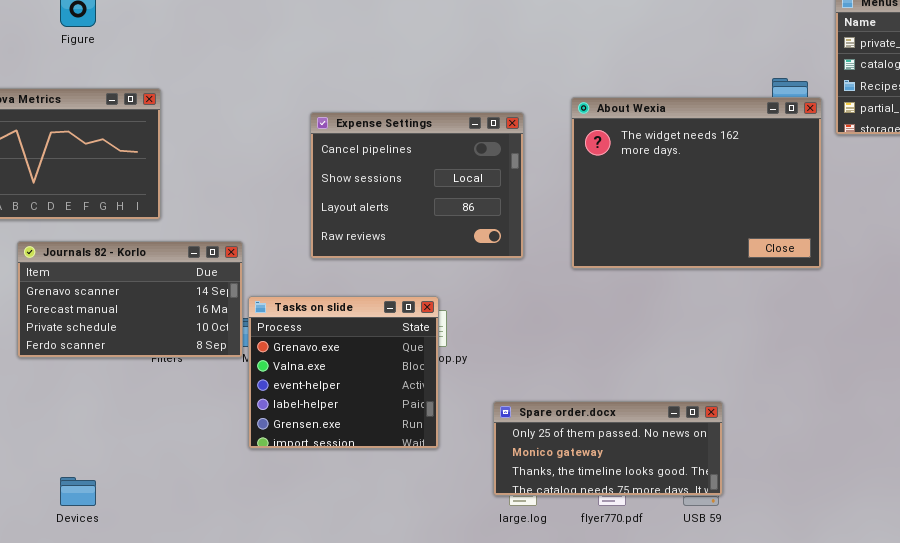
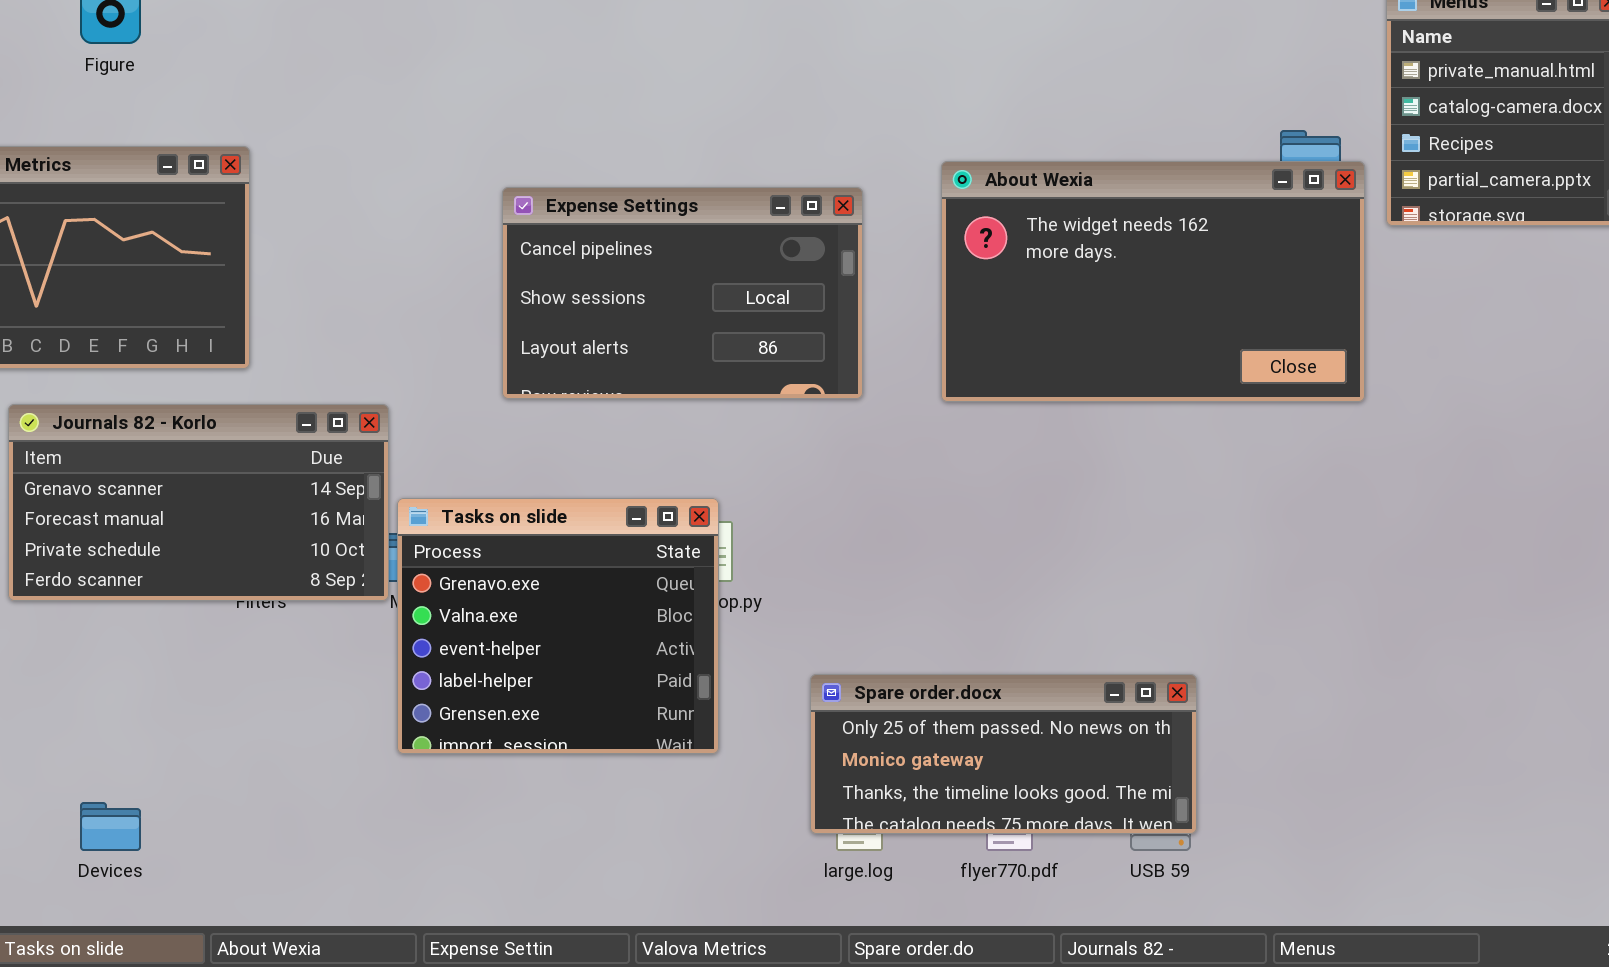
About Wexia: [571,97,822,269] -> [941,161,1365,402], resized
Expense Settings: [310,112,524,259] -> [502,187,863,399], resized

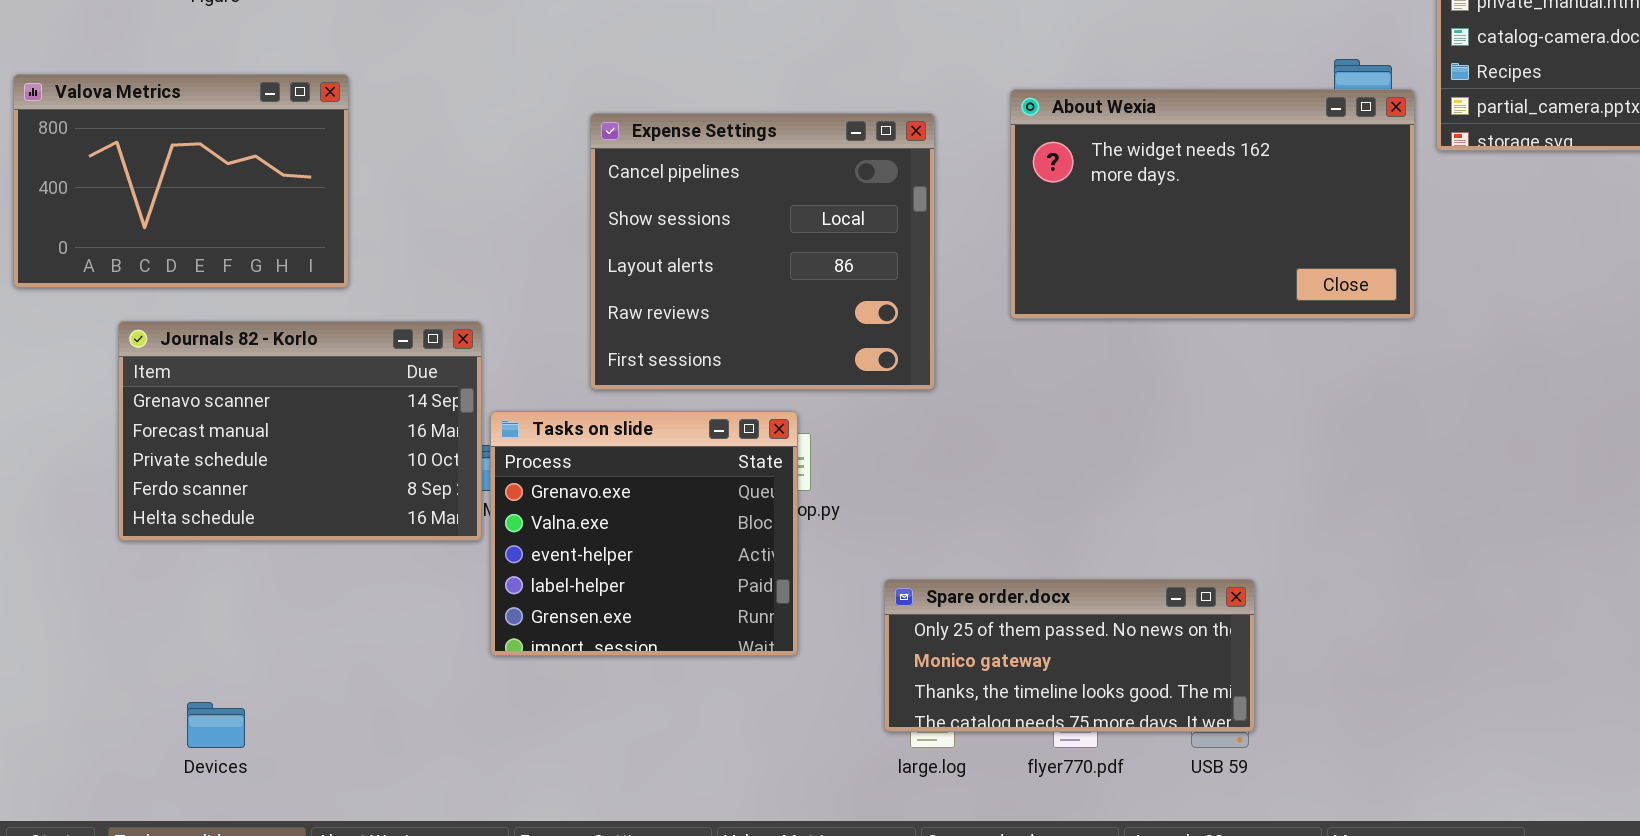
Expense Settings: [502,187,863,399] -> [590,113,935,390], resized
Journals 82 - Korlo: [8,404,389,601] -> [118,321,482,541], resized

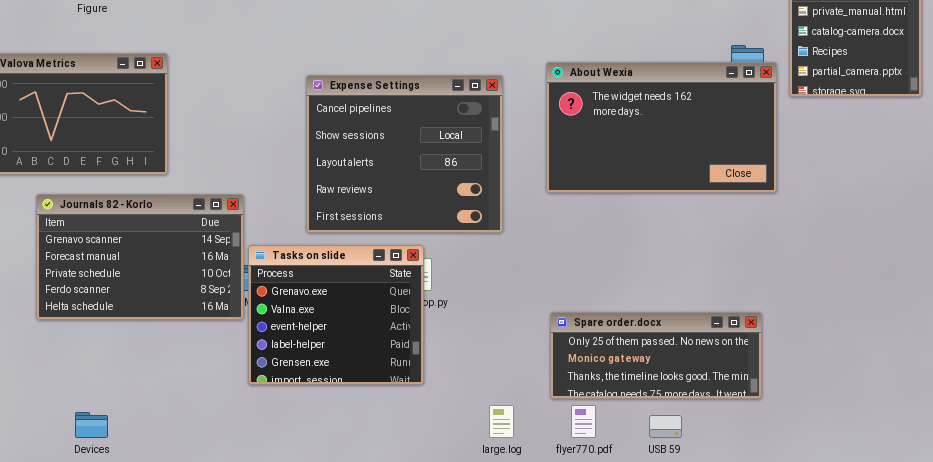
Spare order.docx: [884,579,1255,732] -> [550,312,762,399], moved

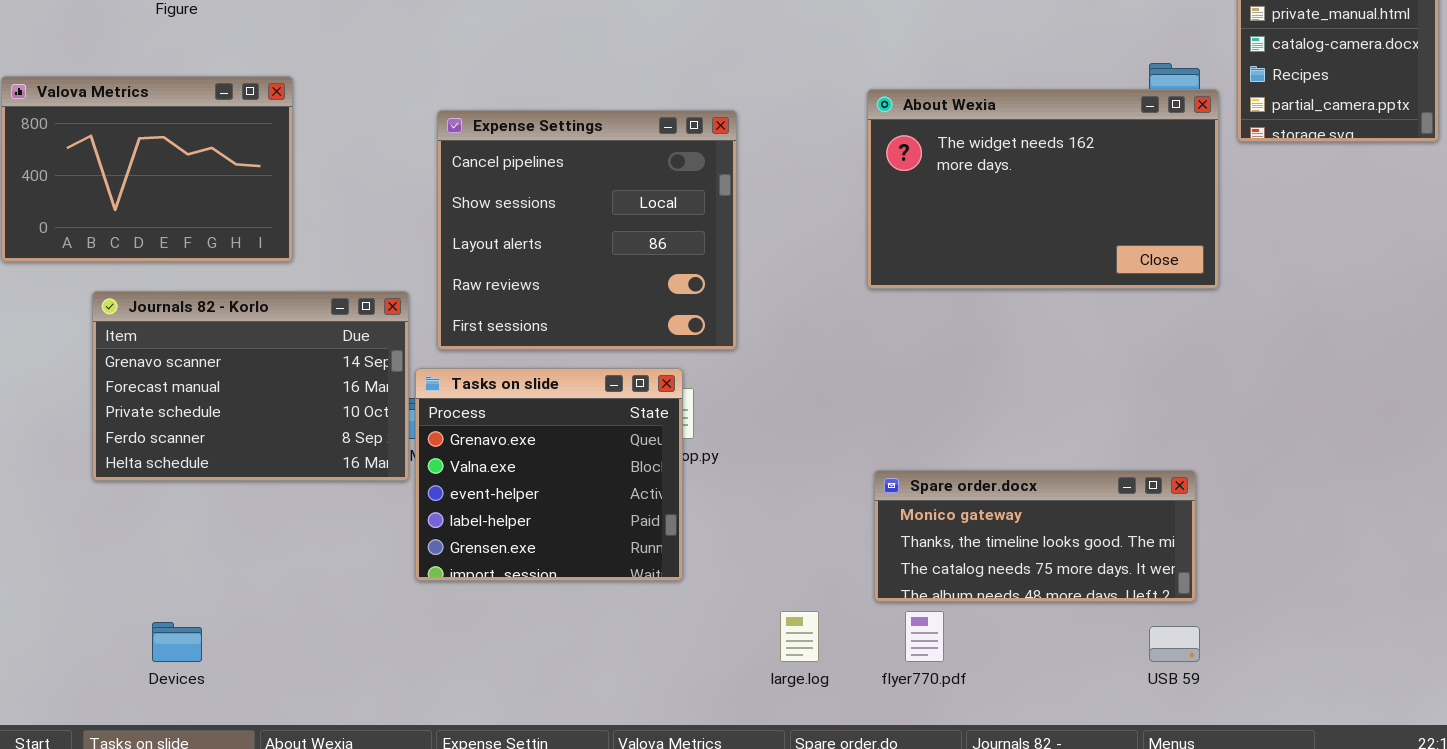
Expense Settings: [306,75,503,233] -> [437,110,737,350], moved
Spare order.docx: [550,312,762,399] -> [874,470,1196,602], scrolled down 1 row
USB 59: [649,415,682,438] -> [1149,626,1200,662], moved

